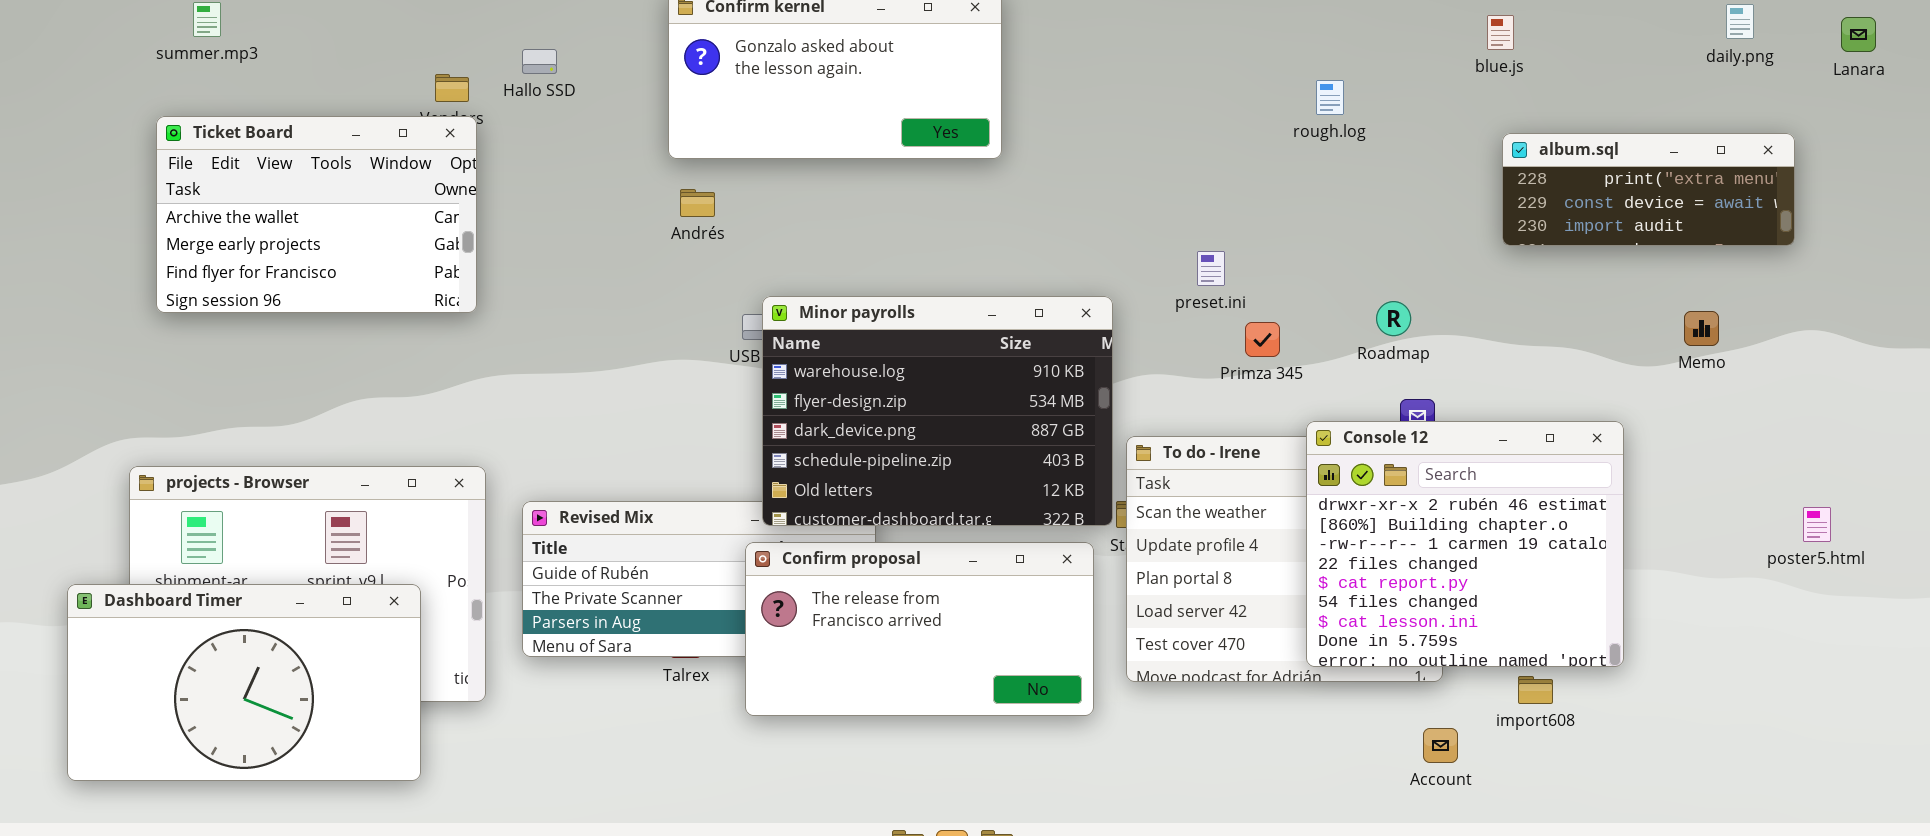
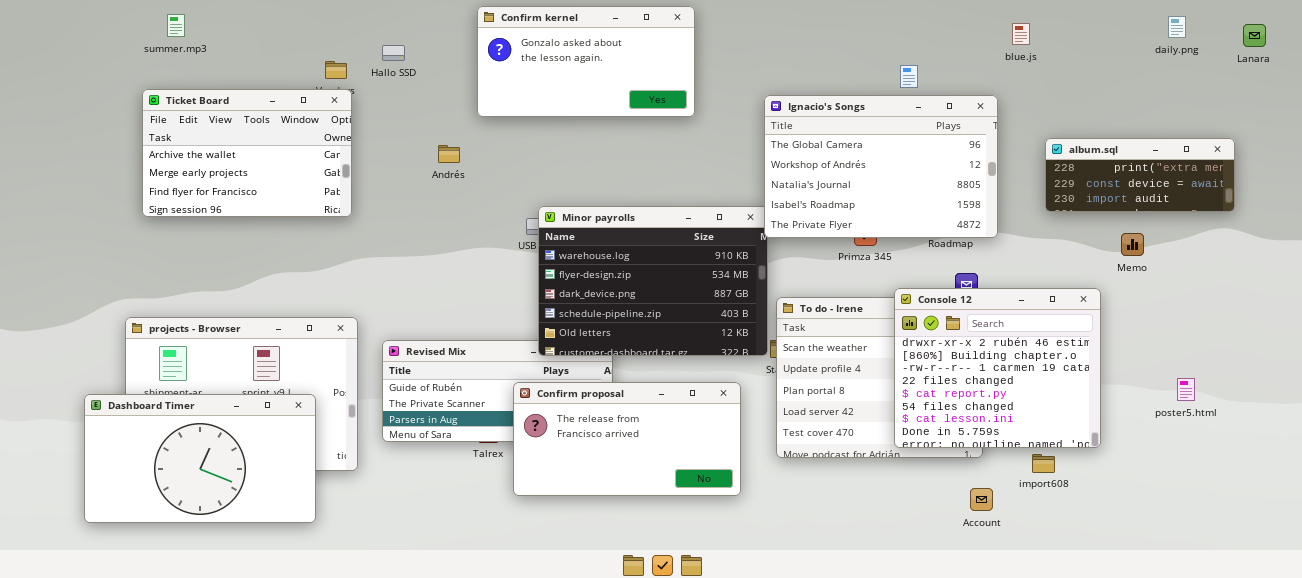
Ignacio's Songs: none -> [764,95,998,238], opened
album.sql: [1502,133,1795,246] -> [1045,138,1235,212], moved
Andrés: [680,189,715,217] -> [438,145,460,163], moved
Memo: [1684,311,1719,346] -> [1121,233,1144,256], moved
poster5.html: [1803,507,1831,542] -> [1177,378,1195,401], moved
Confirm proposal: [745,542,1094,716] -> [513,382,741,496], moved

